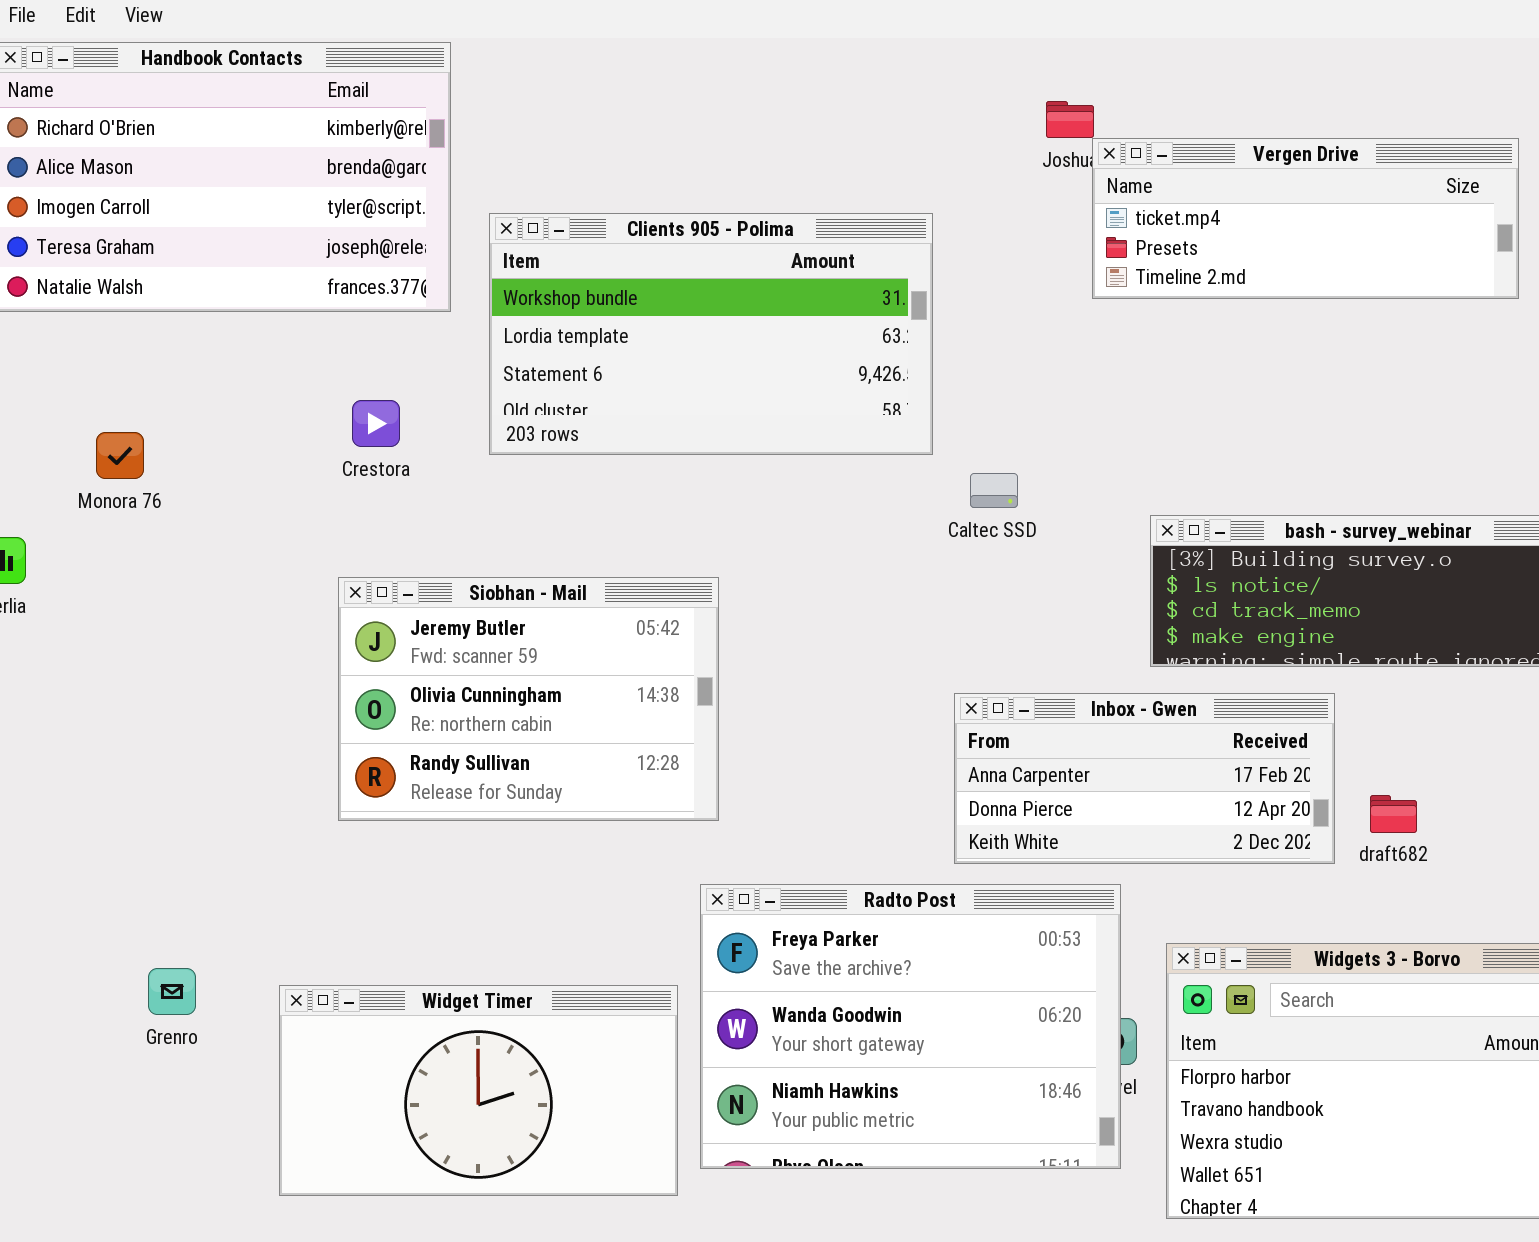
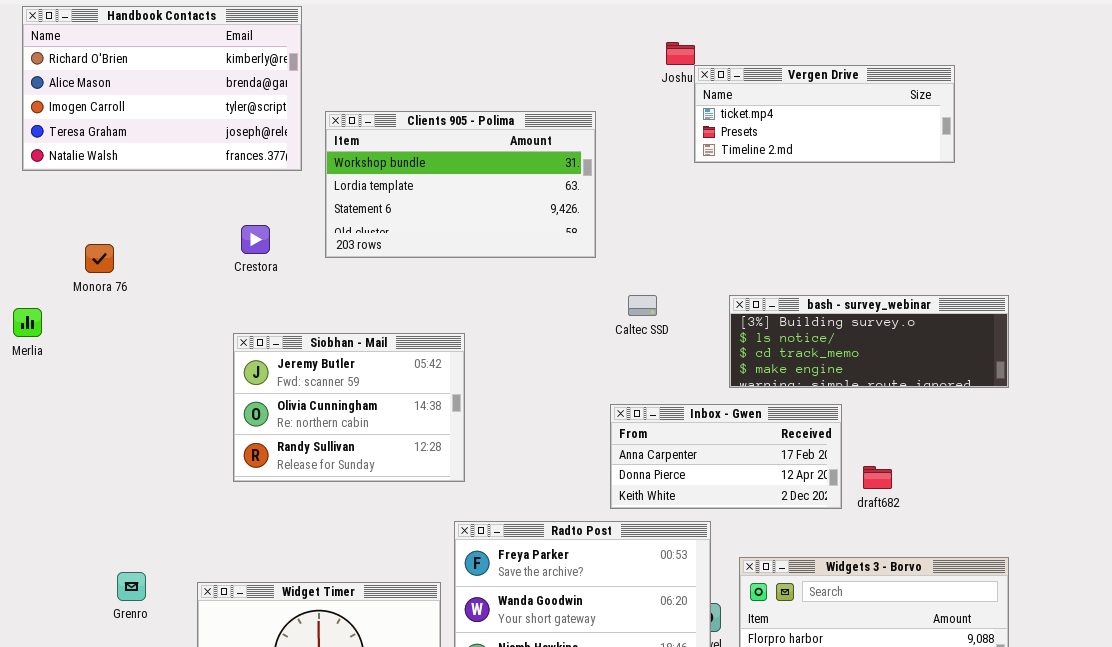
Caltec SSD: [970,473,1018,508] -> [628,295,657,316], moved

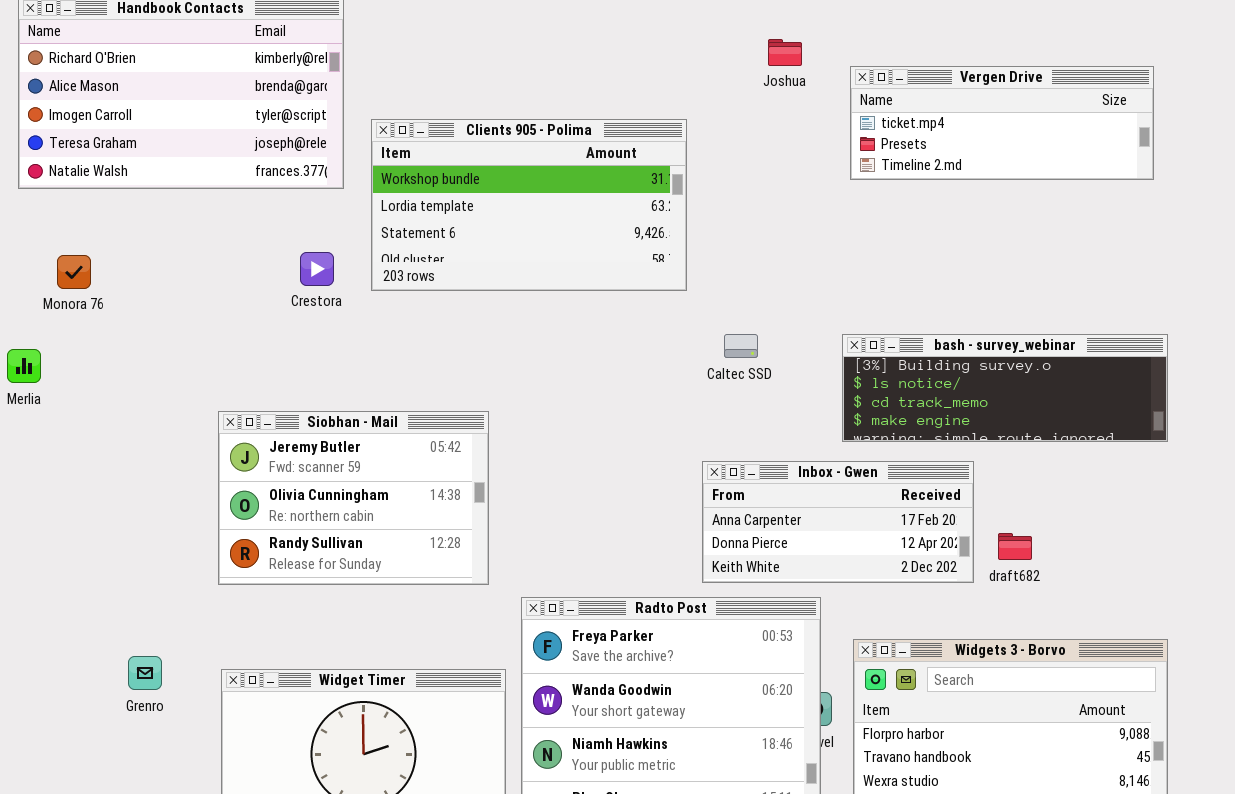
Vergen Drive: [694,65,955,163] -> [850,66,1154,180], moved
Crestora: [241,225,270,254] -> [300,252,334,286], moved
Monora 76: [85,244,114,273] -> [57,255,91,289], moved
Siobhan - Mail: [233,333,465,482] -> [218,411,489,585], moved

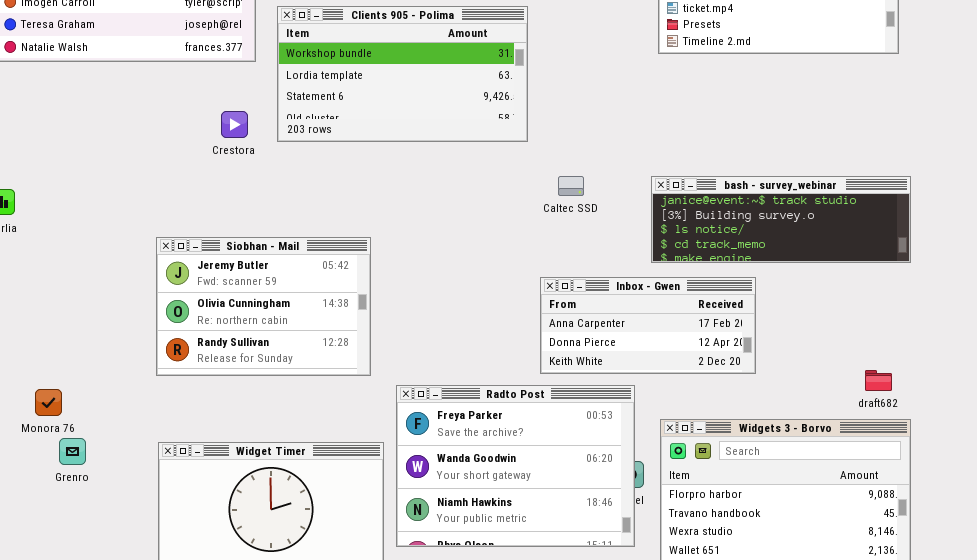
Monora 76: [57,255,91,289] -> [35,389,62,416], moved
bash - survey_webinar: [842,334,1168,442] -> [651,176,911,263], scrolled up 1 row
draft682: [998,533,1032,560] -> [865,370,892,391], moved
Grenro: [128,656,162,690] -> [59,438,86,465], moved

